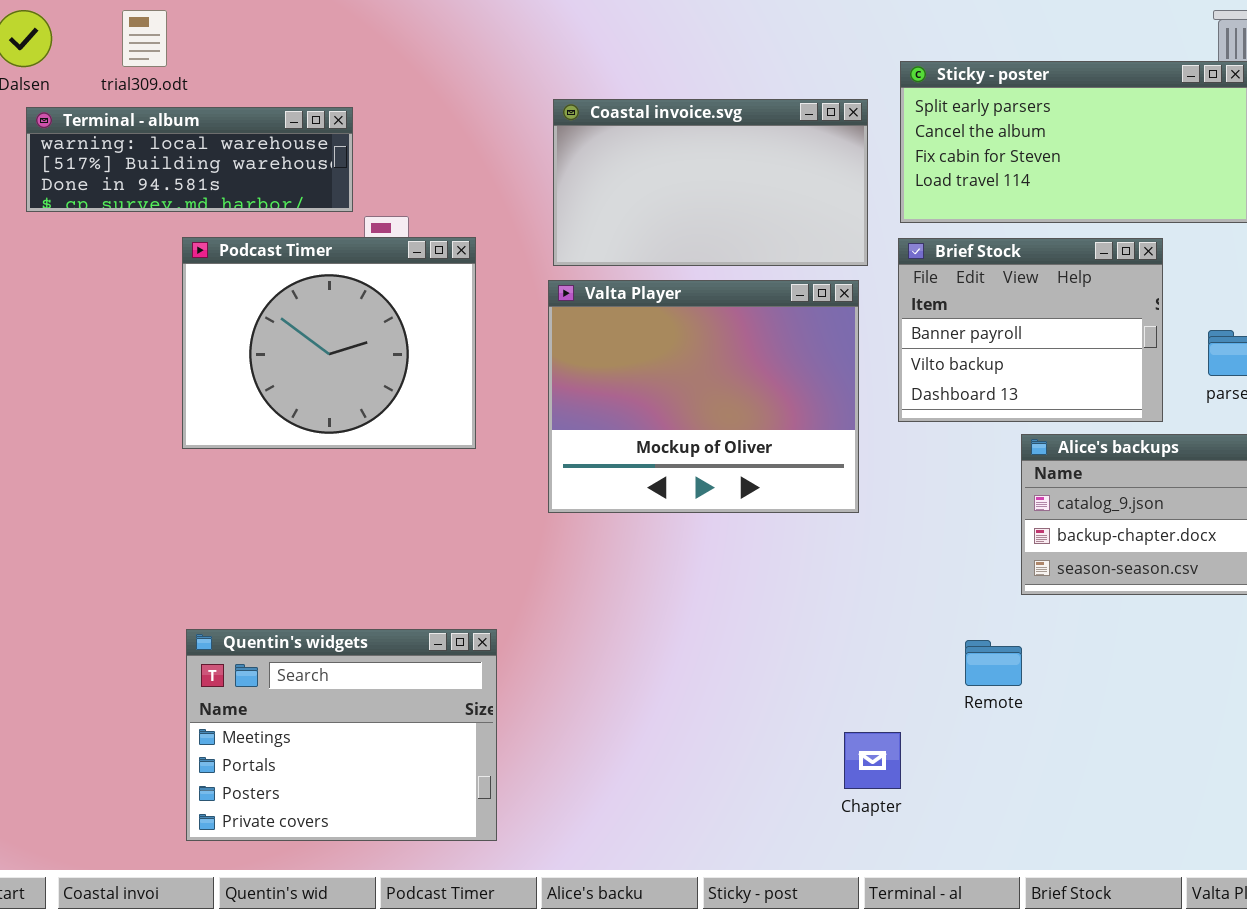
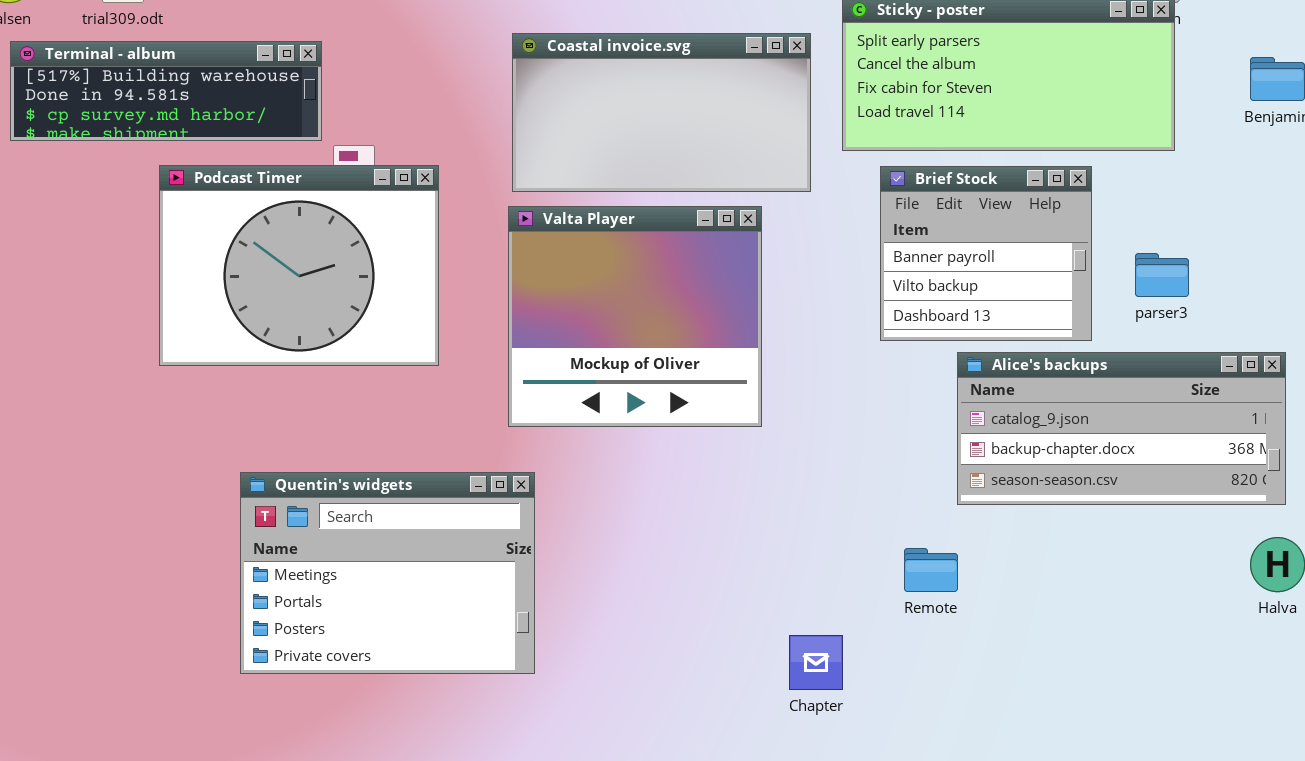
Terminal - album: [26,107,353,212] -> [10,41,322,141], scrolled down 1 row
Brief Stock: [898,238,1163,422] -> [880,166,1092,341], resized
Valta Player: [548,280,859,513] -> [508,206,762,427], resized
Quentin's widgets: [186,629,497,841] -> [240,472,535,674], moved

